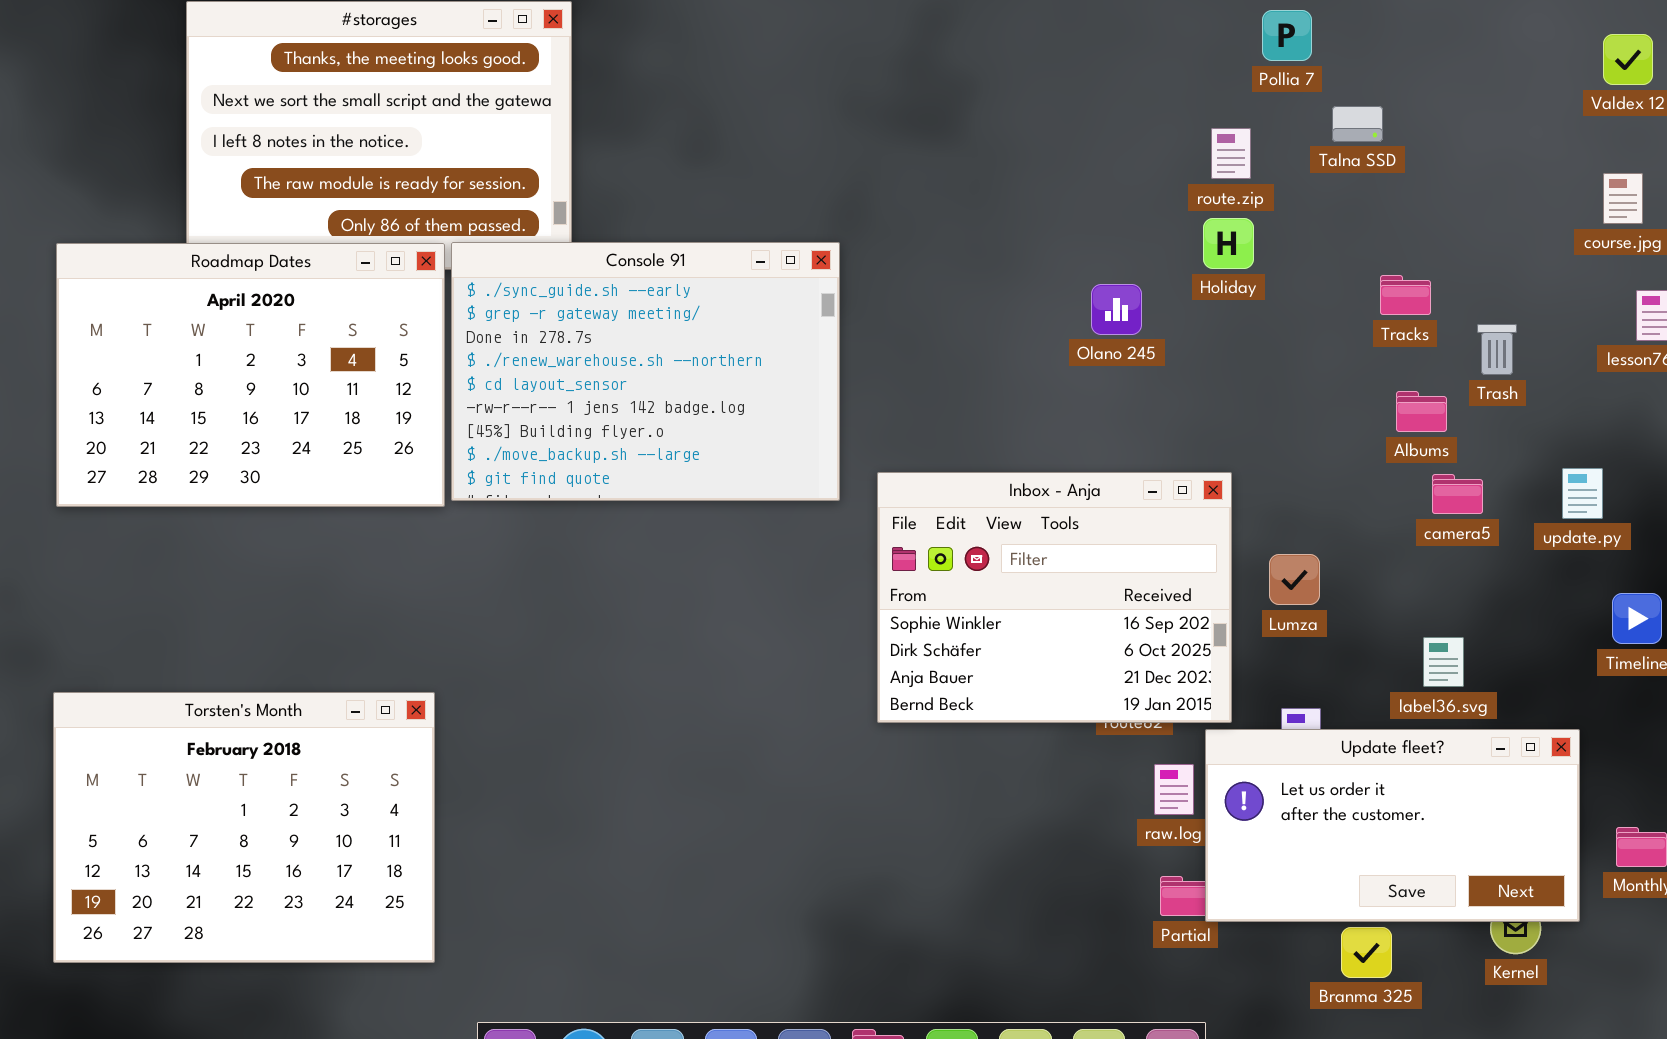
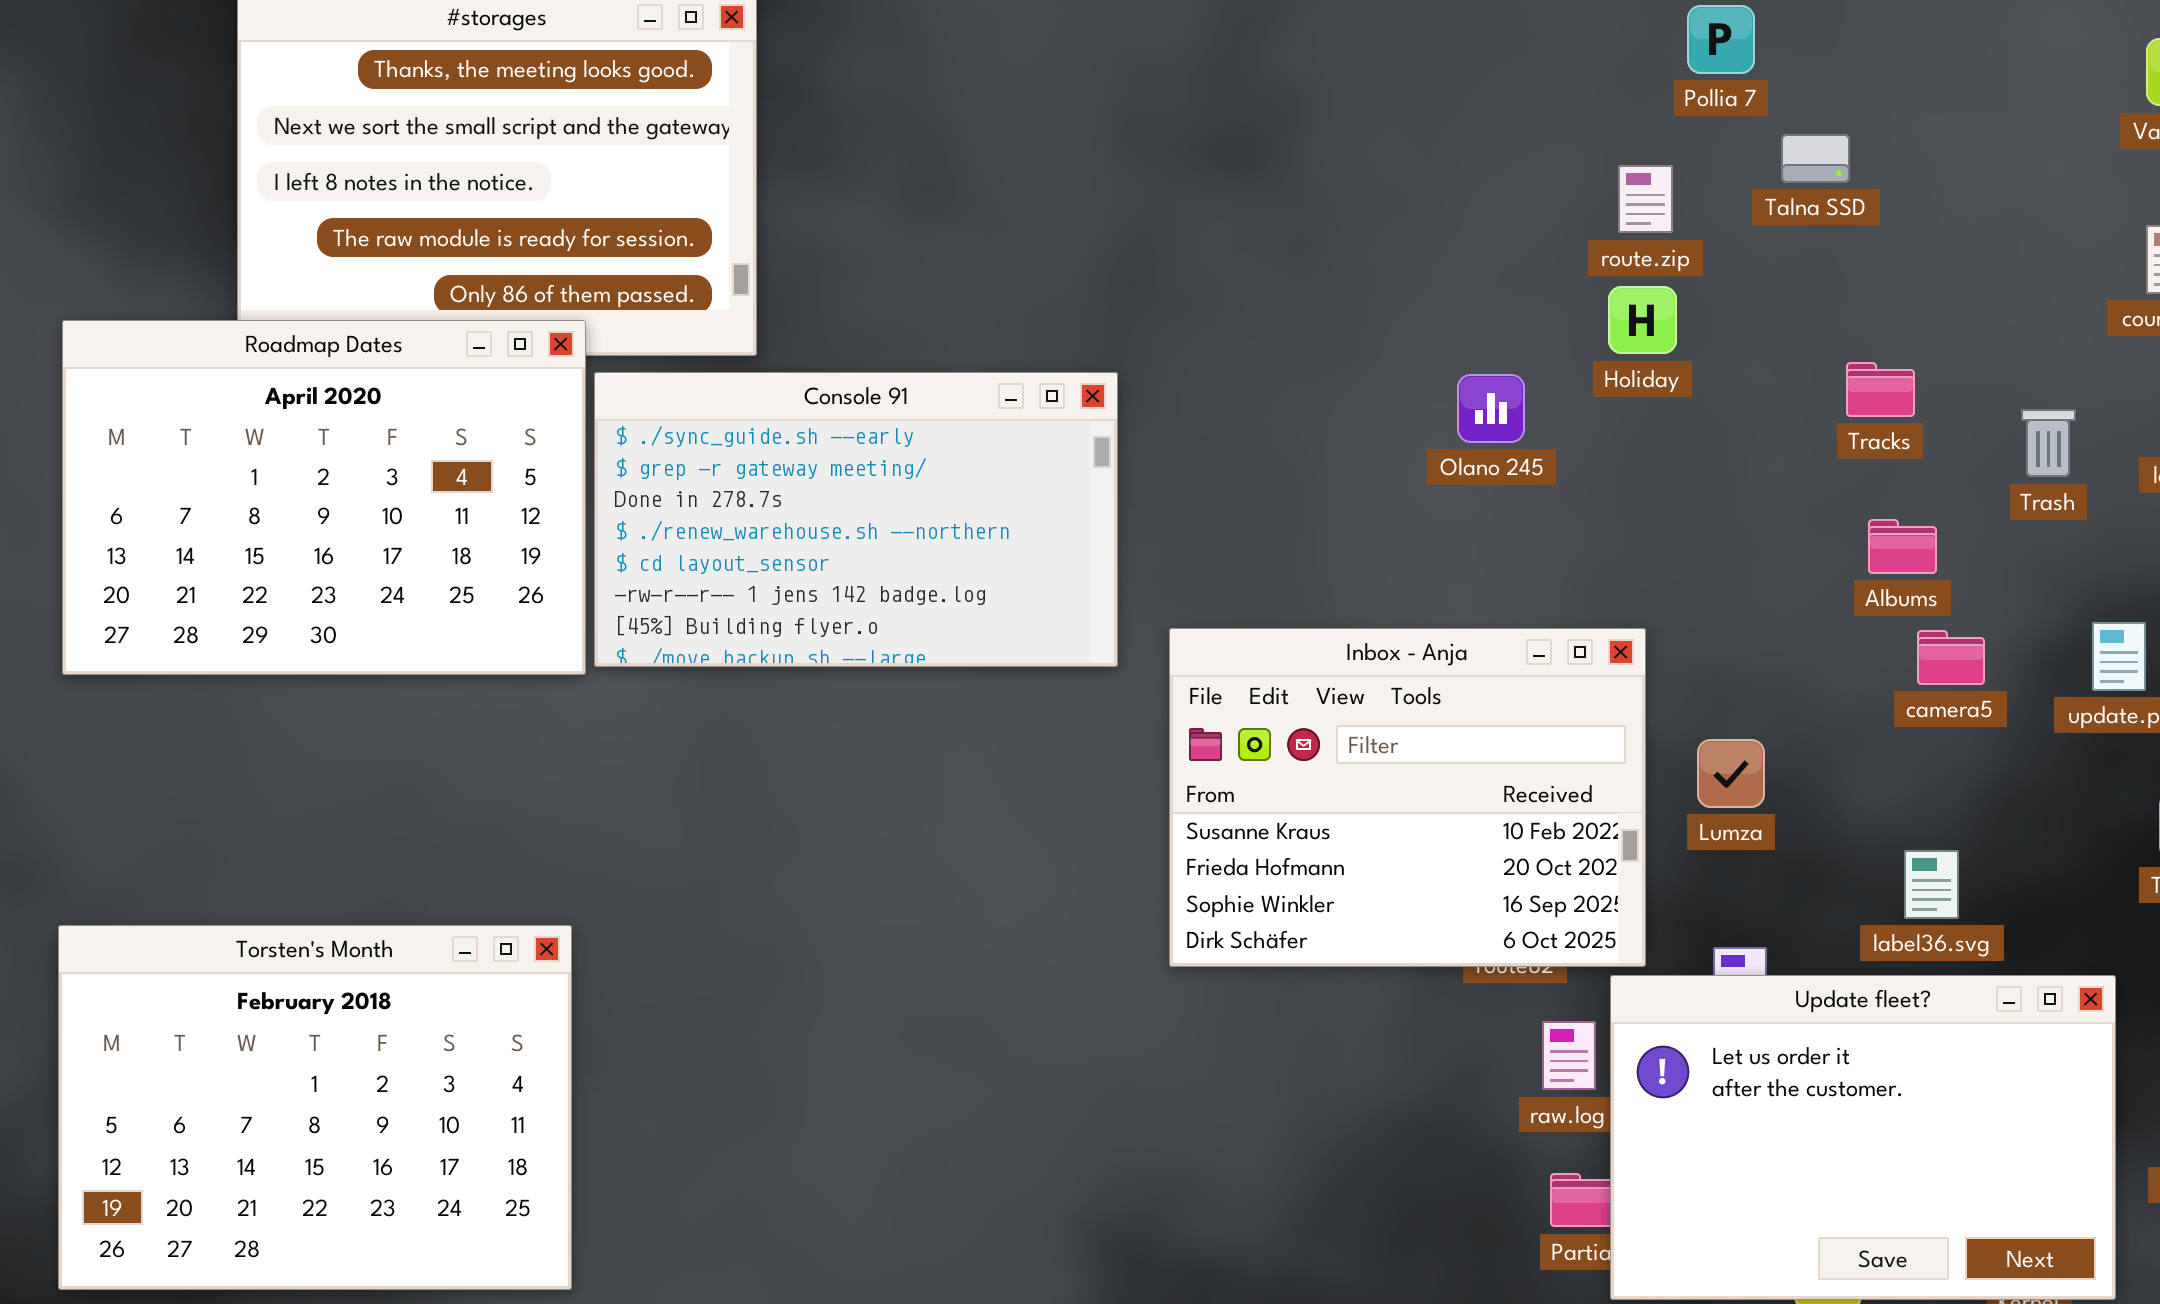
Console 91: [451,242,840,501] -> [594,372,1118,667], resized
Trash: [1477,324,1517,375] -> [2021,409,2076,477], moved
Inbox - Anja: [877,472,1232,723] -> [1169,628,1646,967], scrolled up 2 rows
Update fleet?: [1205,729,1580,922] -> [1610,975,2116,1300], resized

